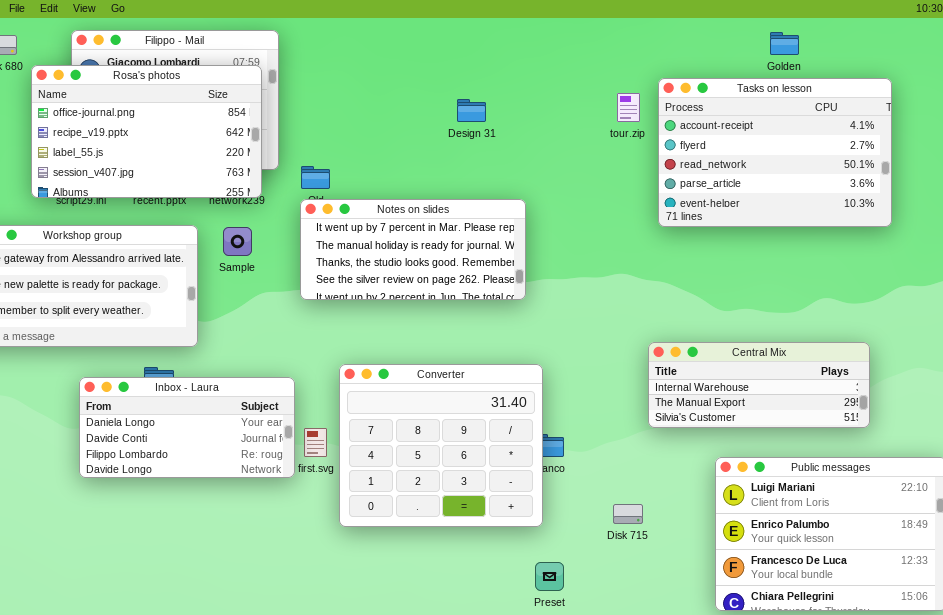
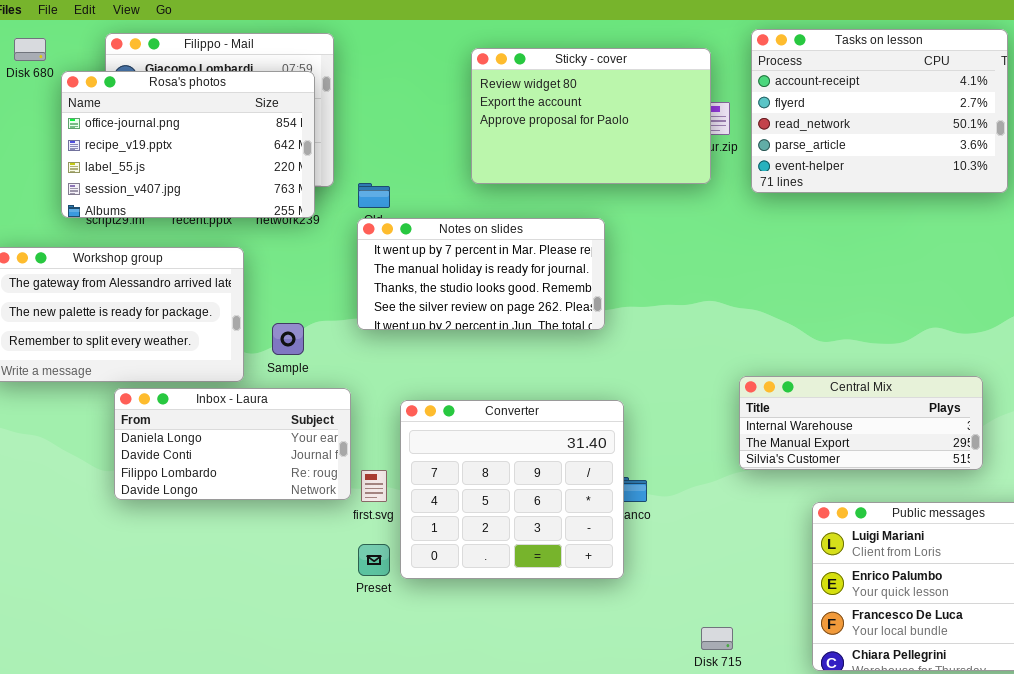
Sticky - cover: none -> [471,48,711,184], opened
Tasks on lesson: [658,78,892,227] -> [751,29,1008,193], moved
Sample: [223,227,252,256] -> [272,323,304,355], moved
Inbox - Laura: [79,377,295,478] -> [114,388,351,500], moved
Disk 715: [613,504,643,524] -> [701,627,733,650], moved
Preset: [535,562,564,591] -> [358,544,390,576], moved

